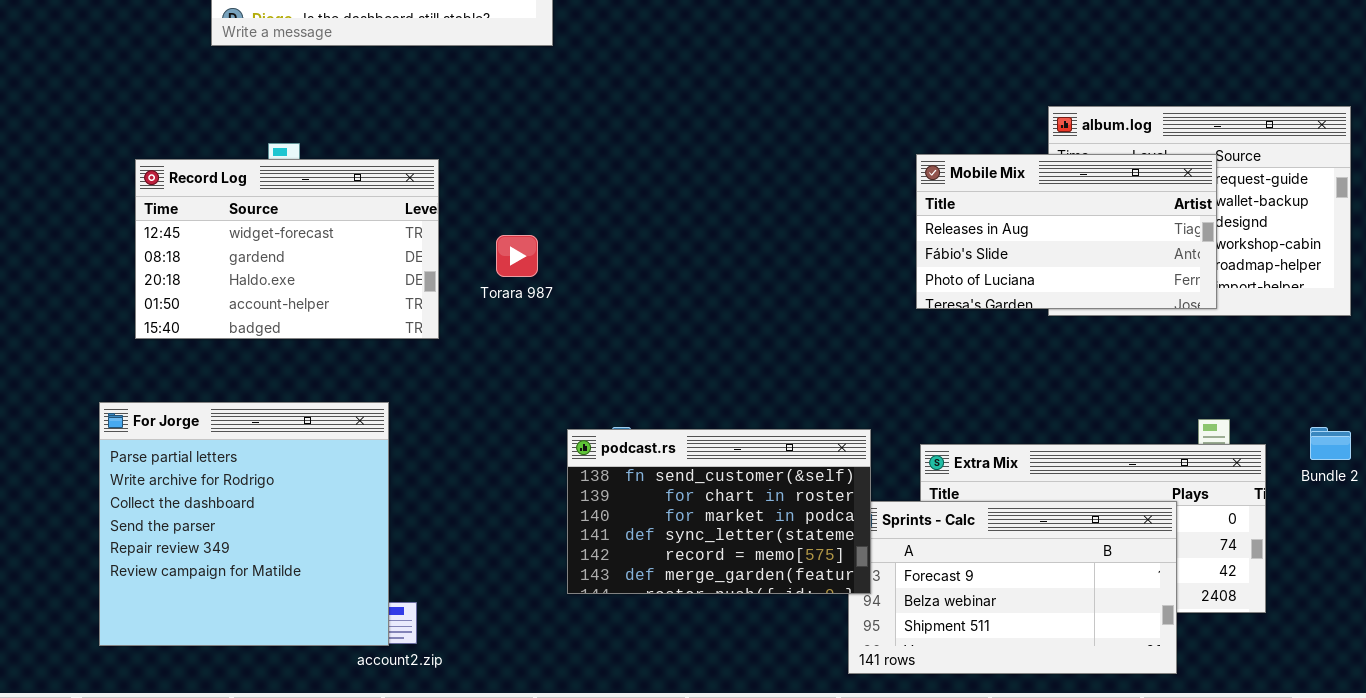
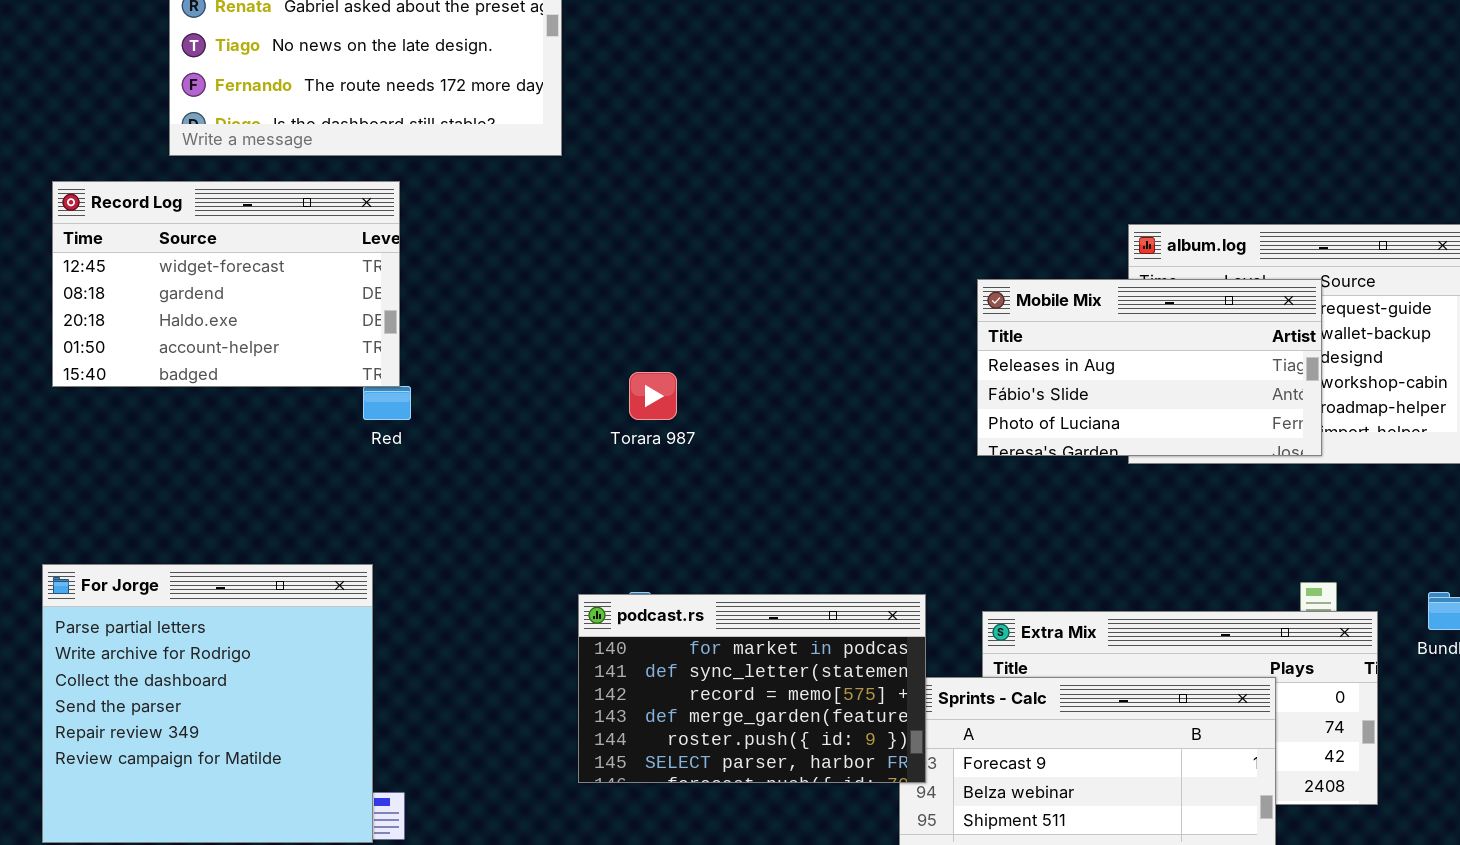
Record Log: [135,159,439,339] -> [52,181,400,387], moved
Torara 987: [496,235,538,277] -> [629,372,677,420], moved
podcast.rs: [567,429,871,594] -> [578,594,926,783], scrolled down 2 rows

